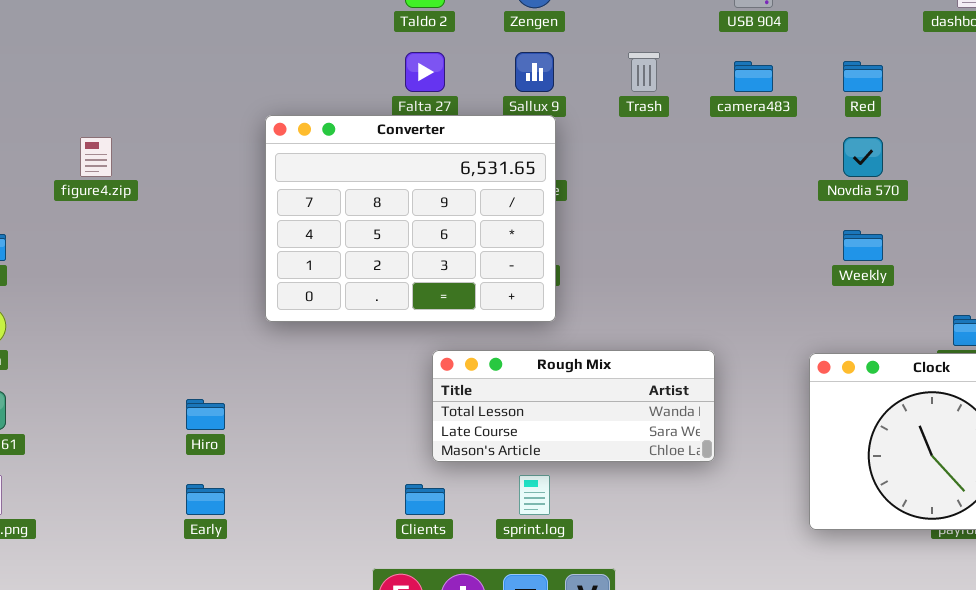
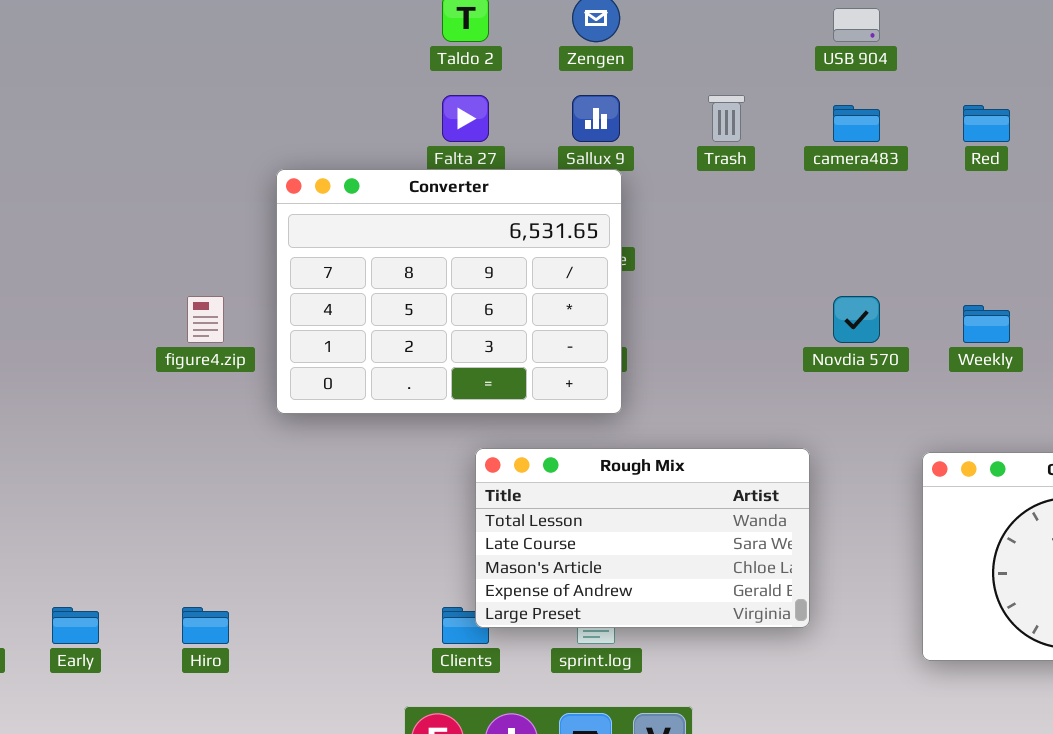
figure4.zip: [80,137,112,177] -> [187,296,224,343], moved
Novdia 570: [843,137,883,177] -> [833,296,880,343], moved
Rough Mix: [432,350,715,462] -> [475,448,810,628], resized
Hiro: [186,399,225,430] -> [182,607,229,644], moved
Early: [186,484,225,515] -> [52,607,99,644], moved

